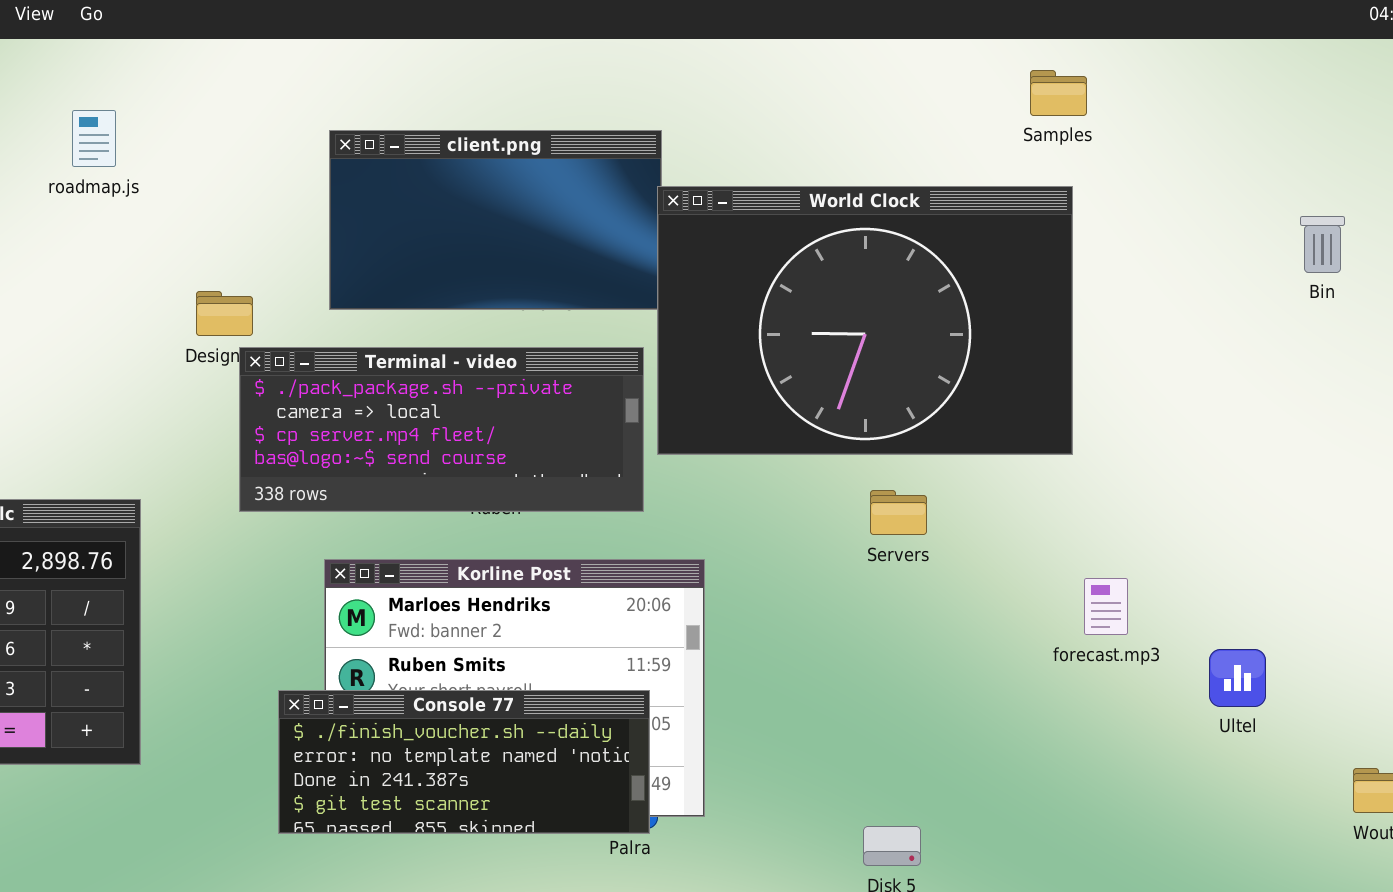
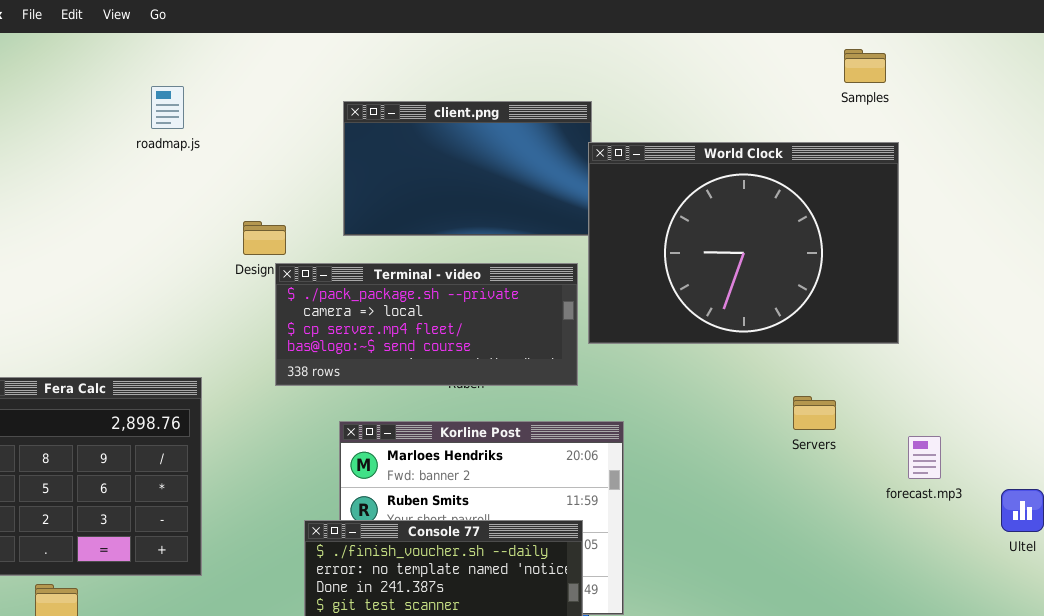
Samples: [1030,70,1087,116] -> [844,49,886,83], moved
Servers: [870,490,927,535] -> [793,396,836,430], moved

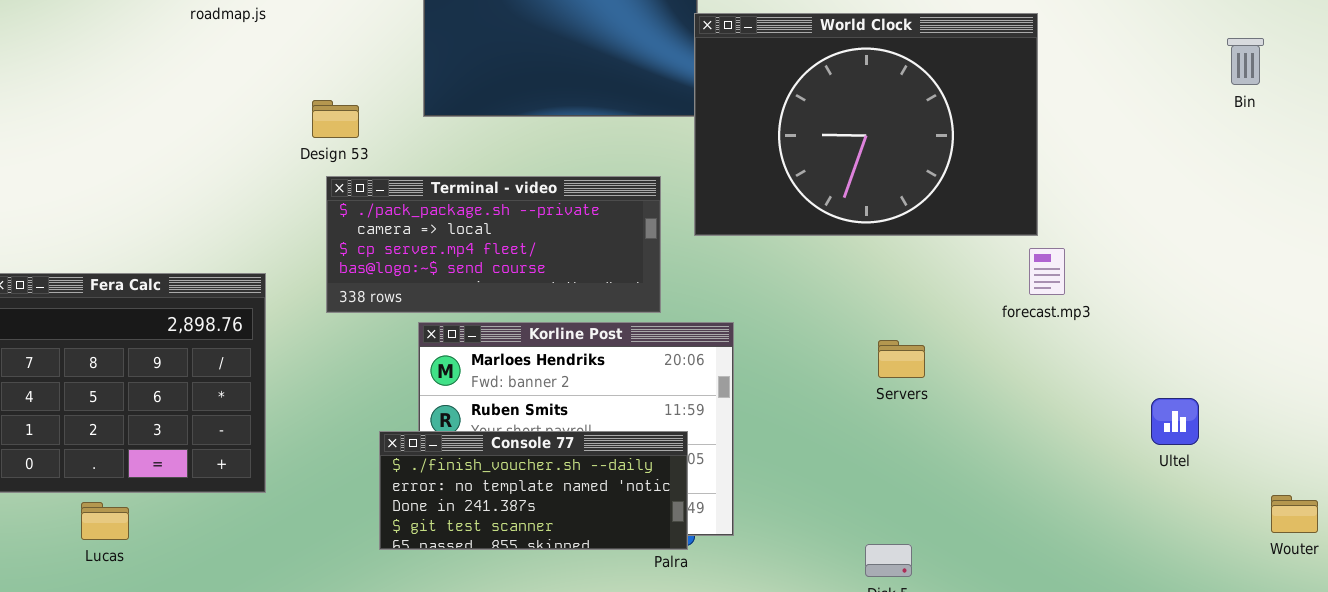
Terminal - video: [275,263,578,386] -> [326,176,661,313], moved
Servers: [793,396,836,430] -> [878,340,925,378], moved
forecast.mp3: [908,436,941,479] -> [1029,248,1065,295], moved

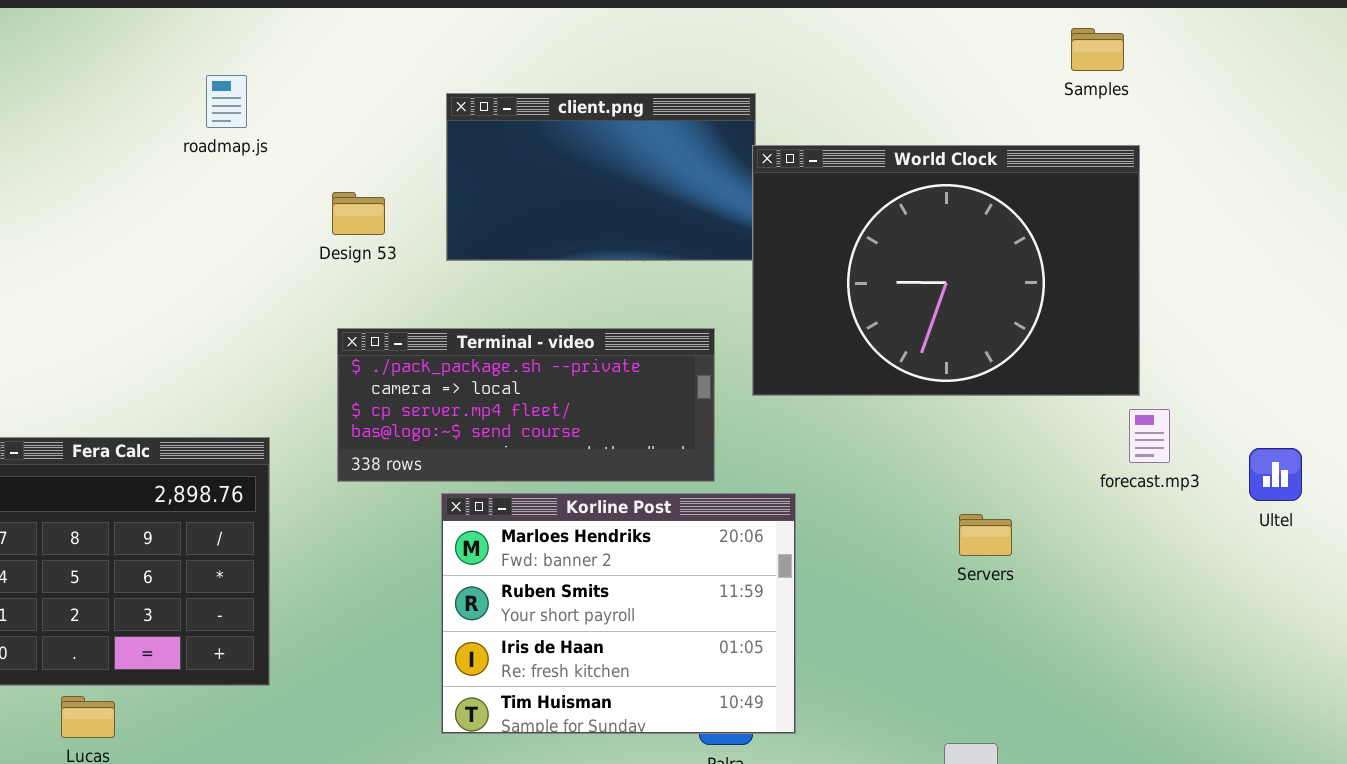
Design 53: [312,100,359,138] -> [332,192,385,235], moved
Ultel: [1151,398,1199,445] -> [1249,448,1302,501], moved
Console 77: [379,431,688,550] -> none, closed

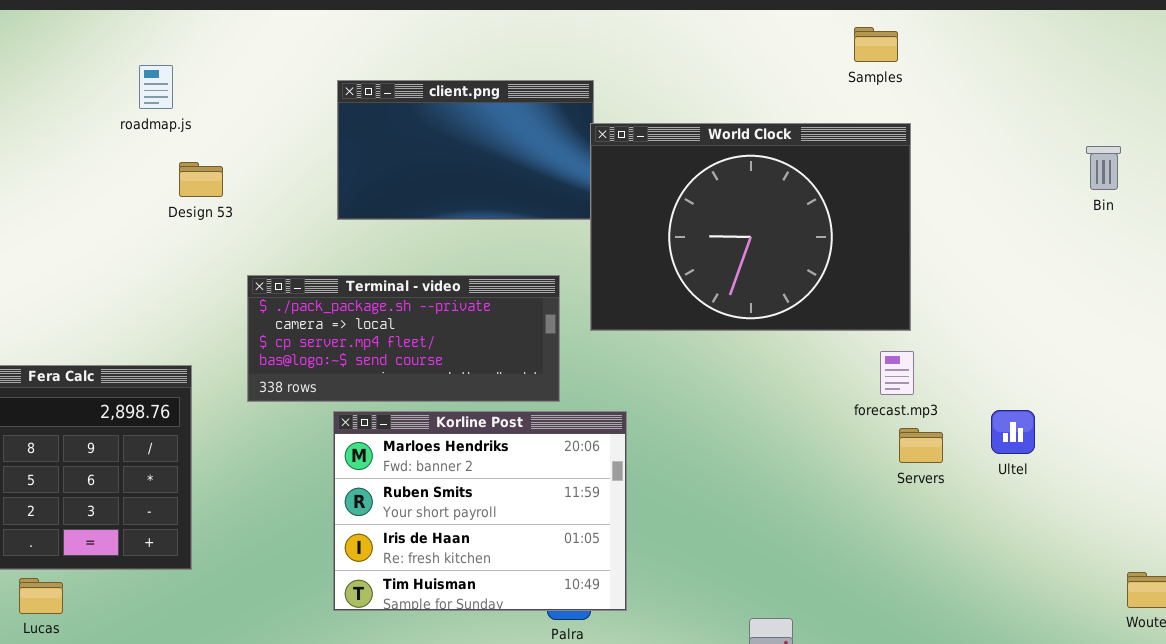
Design 53: [332,192,385,235] -> [179,162,223,197], moved
forecast.mp3: [1129,409,1170,463] -> [880,351,914,395], moved
Ultel: [1249,448,1302,501] -> [991,410,1035,454], moved
Servers: [959,514,1012,556] -> [899,428,943,463], moved

